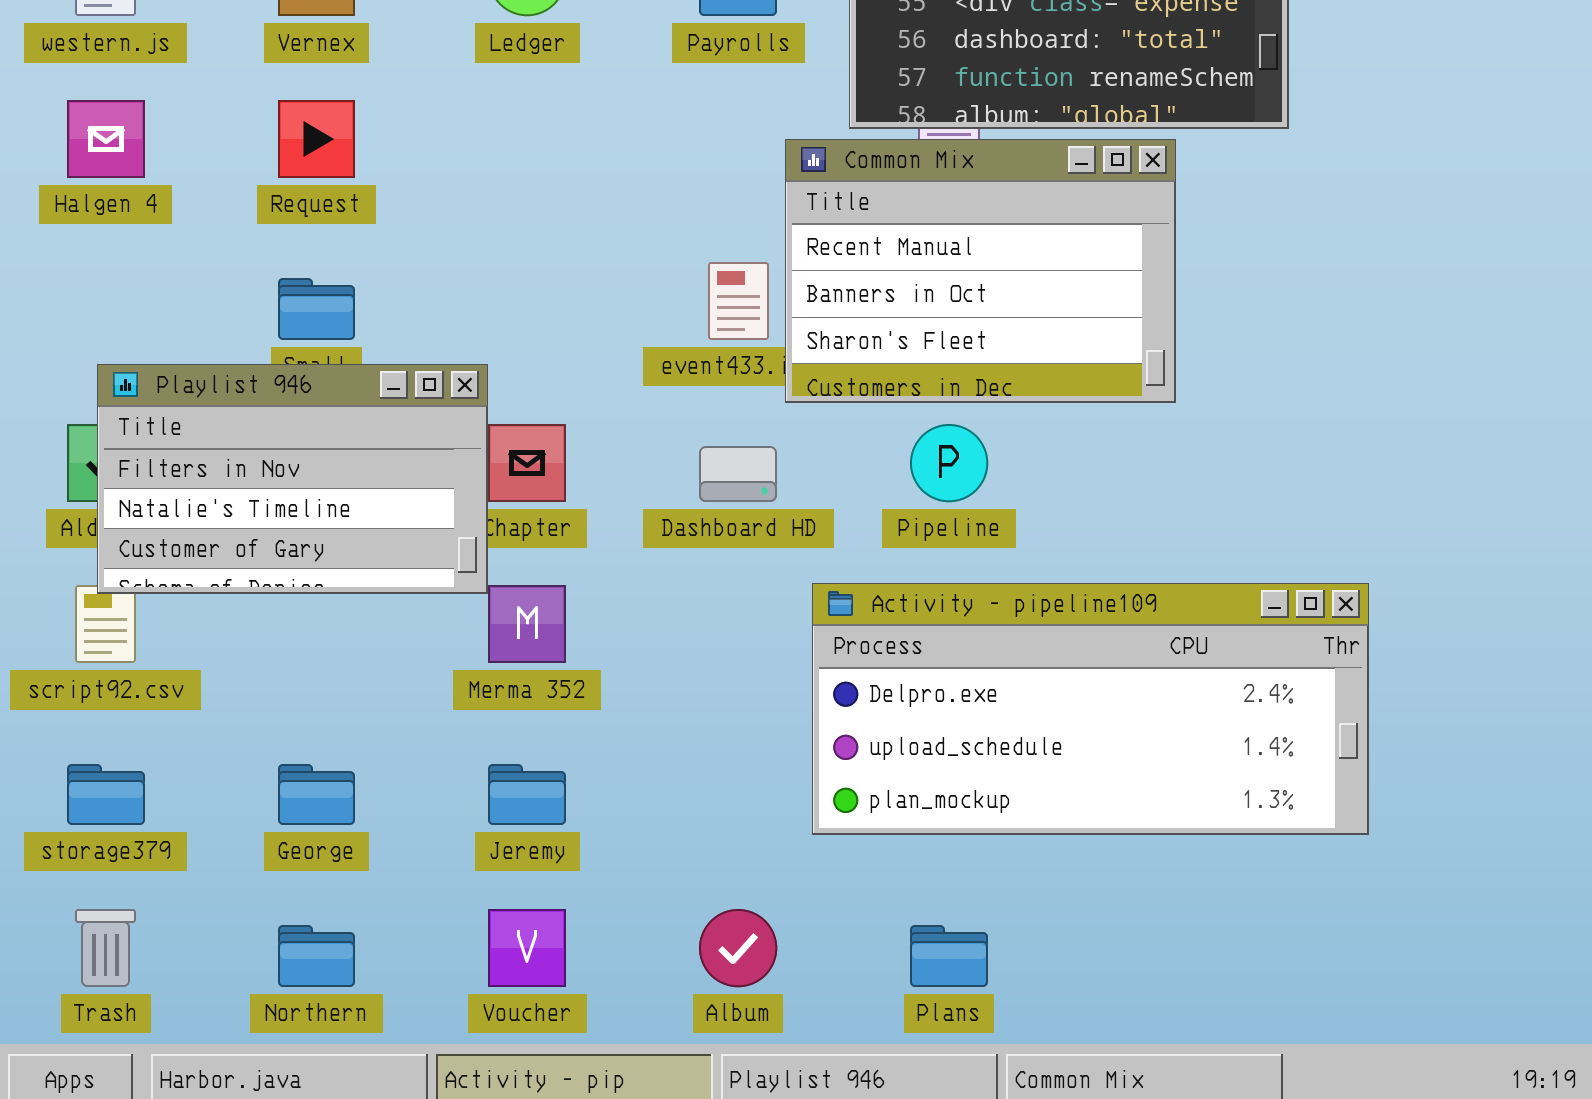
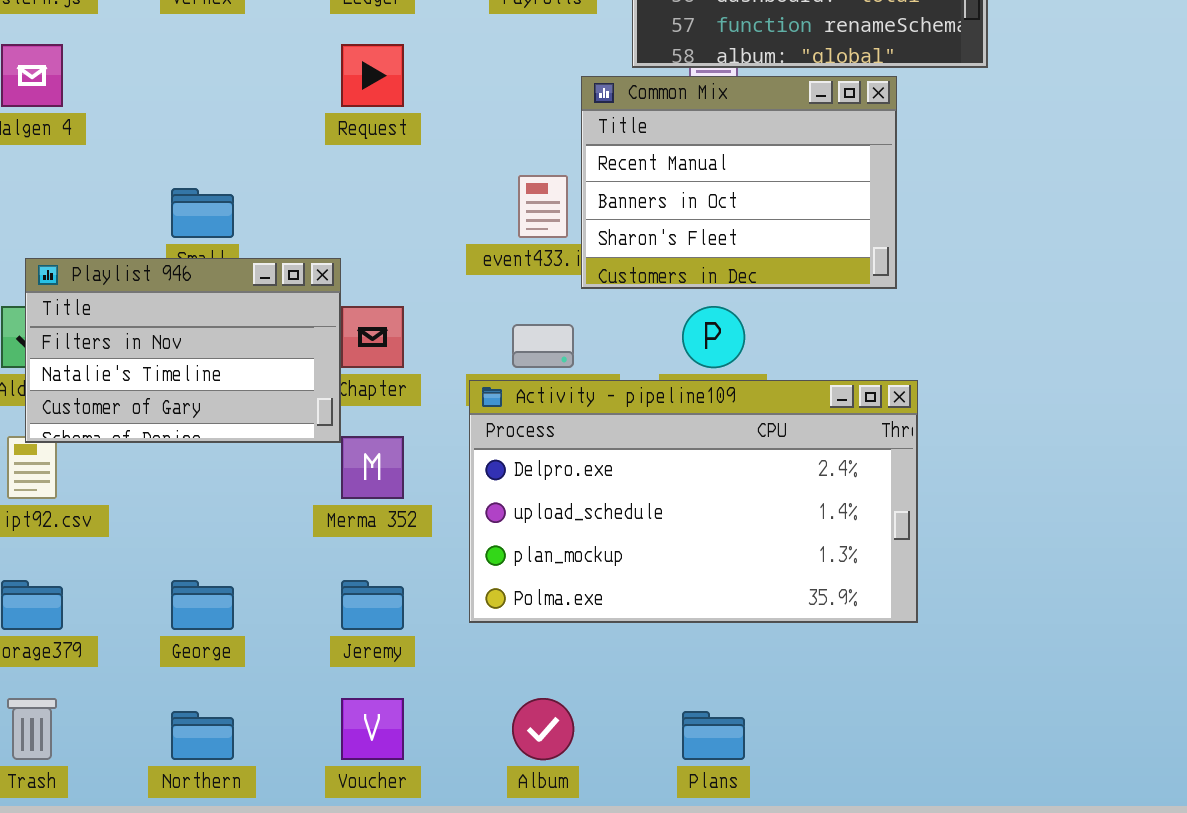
Request: [278,100,355,178] -> [341,44,404,107], moved
Activity - pipeline109: [812,583,1369,835] -> [469,380,918,623], moved, resized

